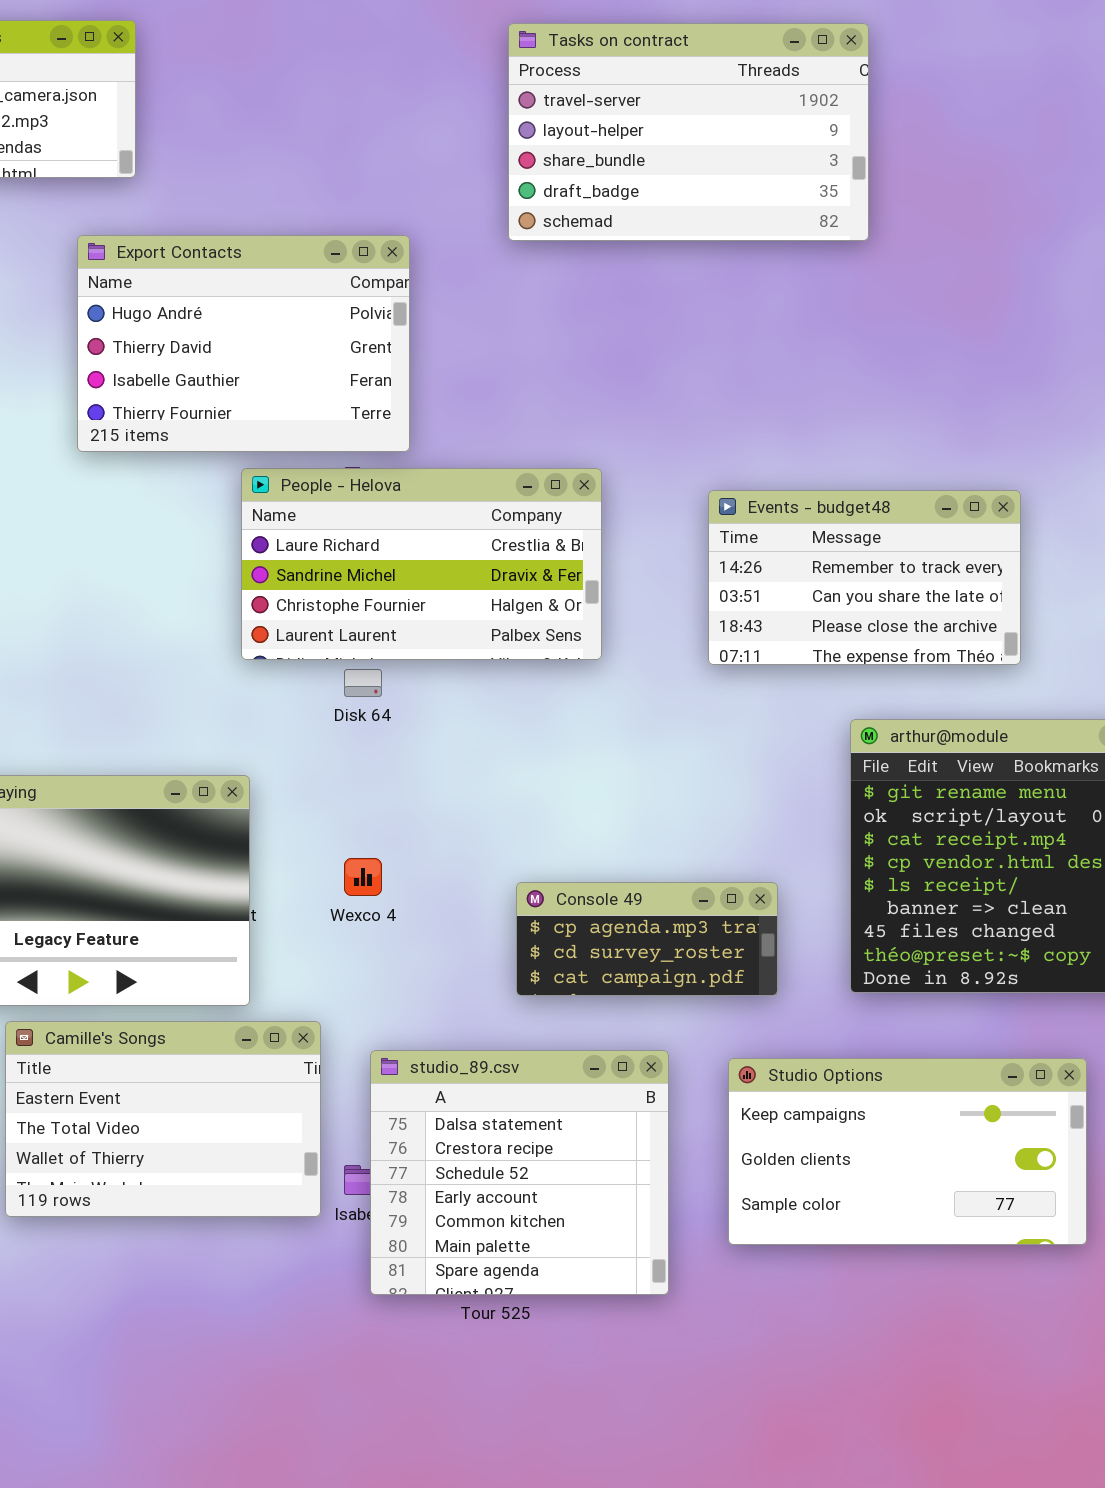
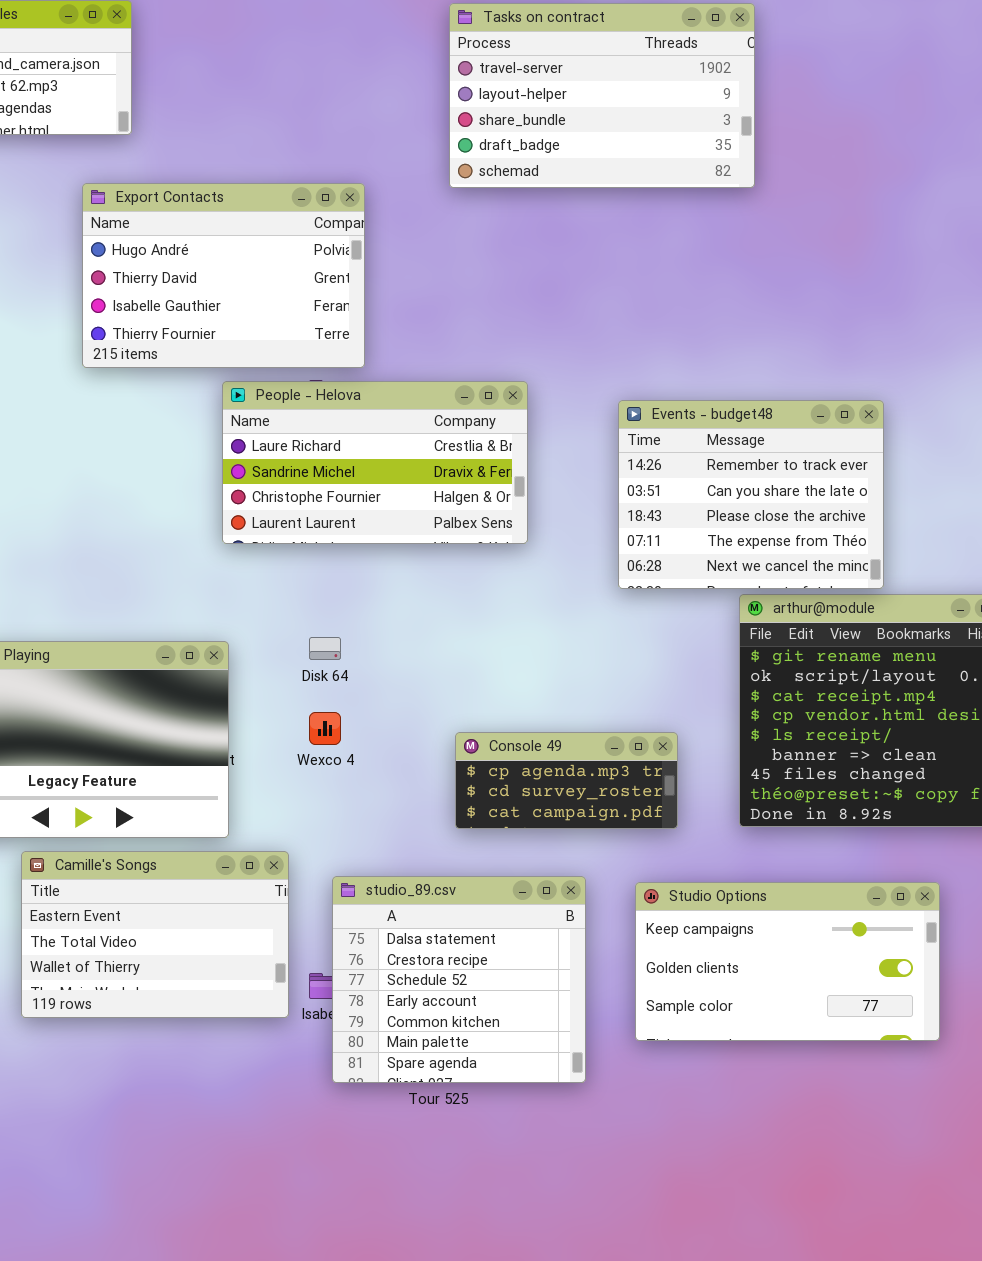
Events - budget48: [708,490,1021,665] -> [618,400,884,589], resized
Disk 64: [344,669,382,697] -> [309,637,341,660], moved

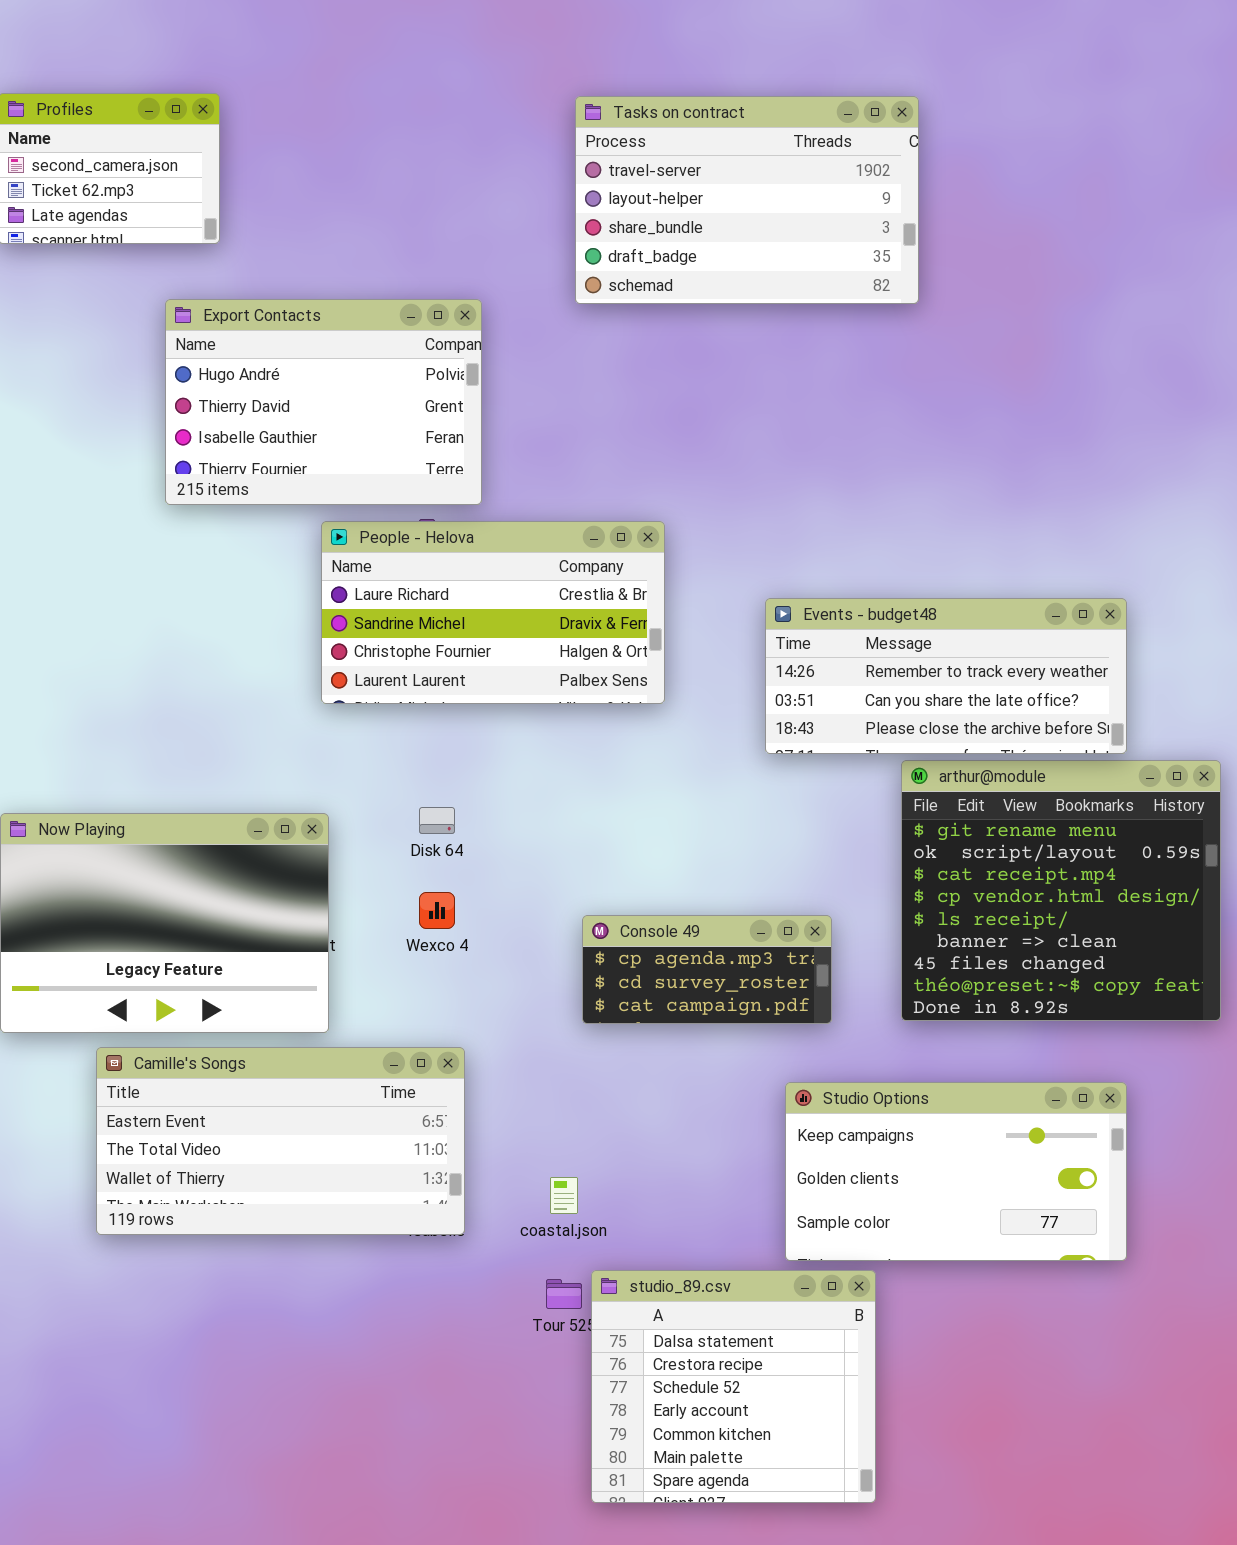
Events - budget48: [618,400,884,589] -> [765,598,1127,754], resized
Camille's Songs: [21,851,289,1018] -> [96,1047,465,1235], resized
studio_89.csv: [332,876,586,1083] -> [591,1270,876,1503], moved

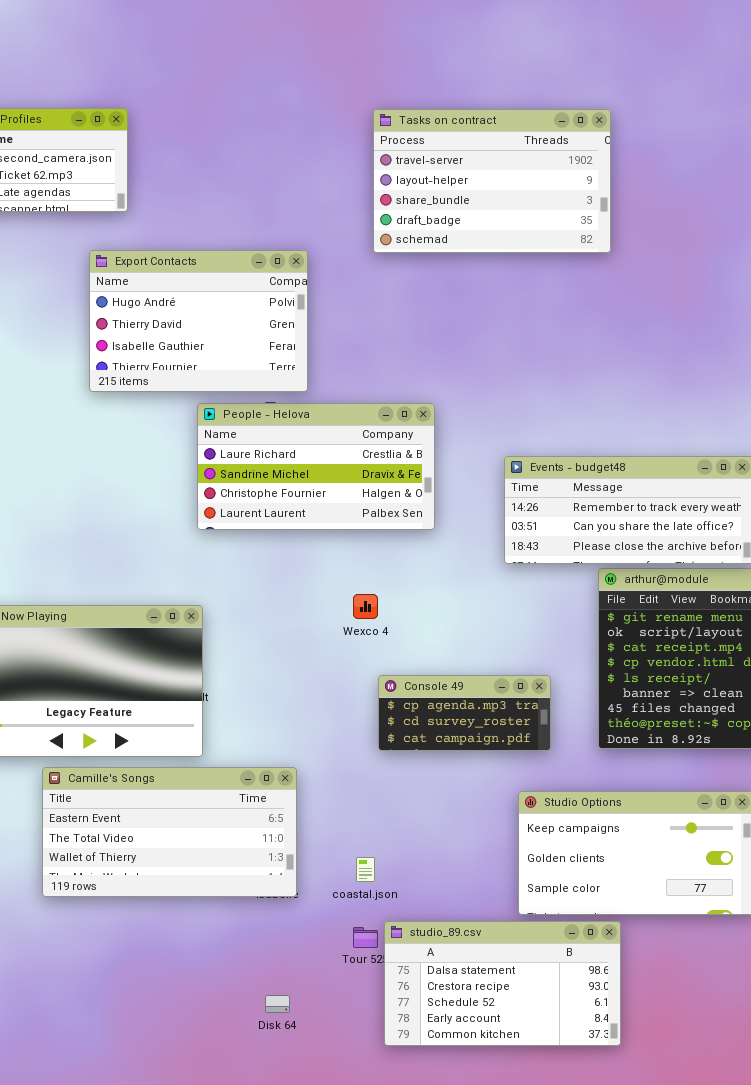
Disk 64: [419,807,455,834] -> [265,995,290,1013], moved
Wexco 4: [419,892,455,929] -> [353,594,378,619], moved
studio_89.csv: [591,1270,876,1503] -> [384,921,621,1046], resized

